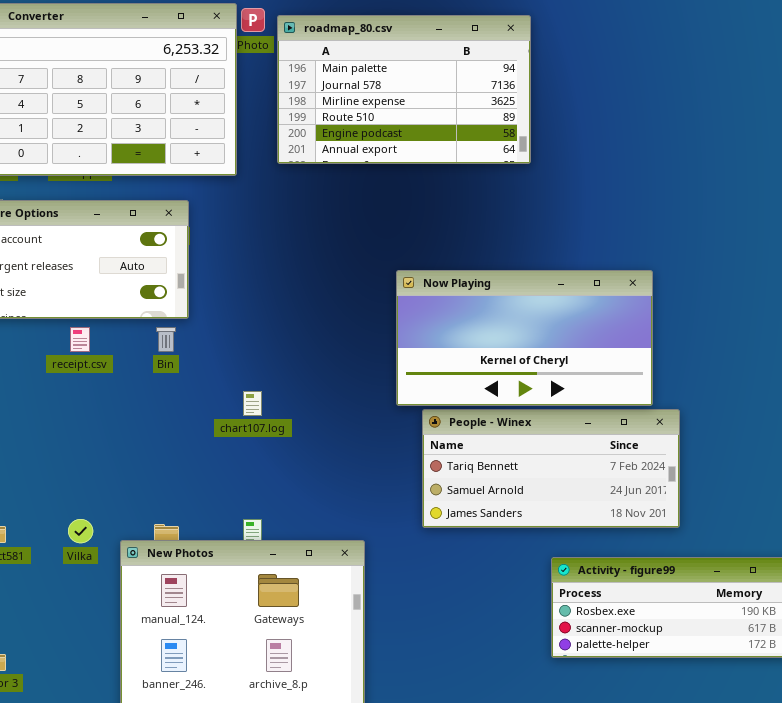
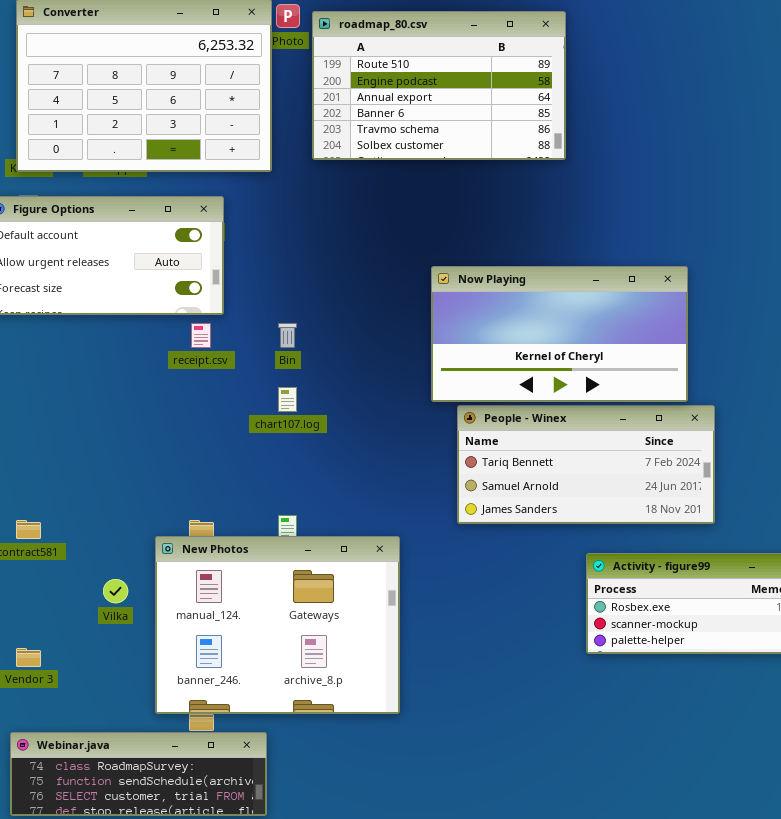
roadmap_80.csv: [277,15,531,164] -> [312,11,566,160], scrolled down 3 rows
receipt.csv: [70,327,90,352] -> [191,323,211,348], moved
Bin: [156,327,176,352] -> [278,323,297,348], moved
Vilka: [68,519,93,543] -> [103,579,128,603], moved

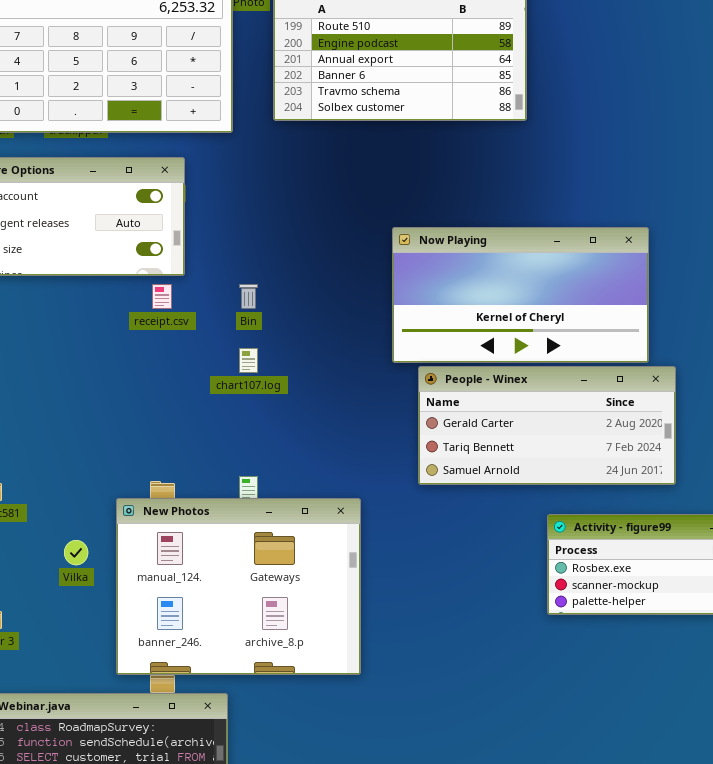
People - Winex: [457,405,715,524] -> [418,366,676,485], scrolled up 1 row

